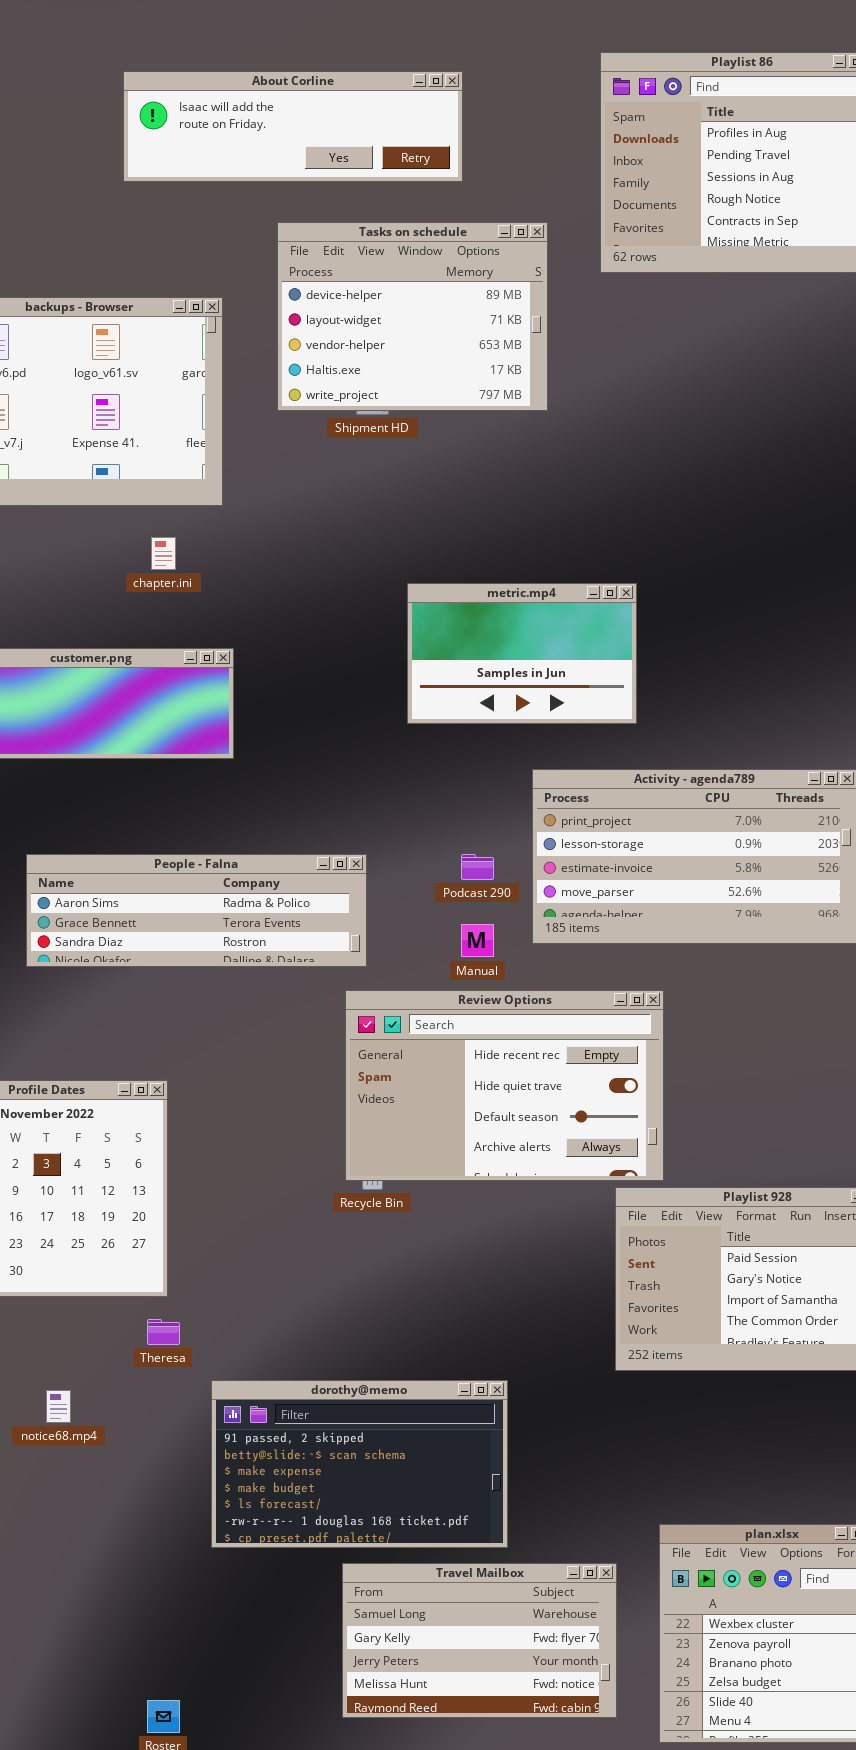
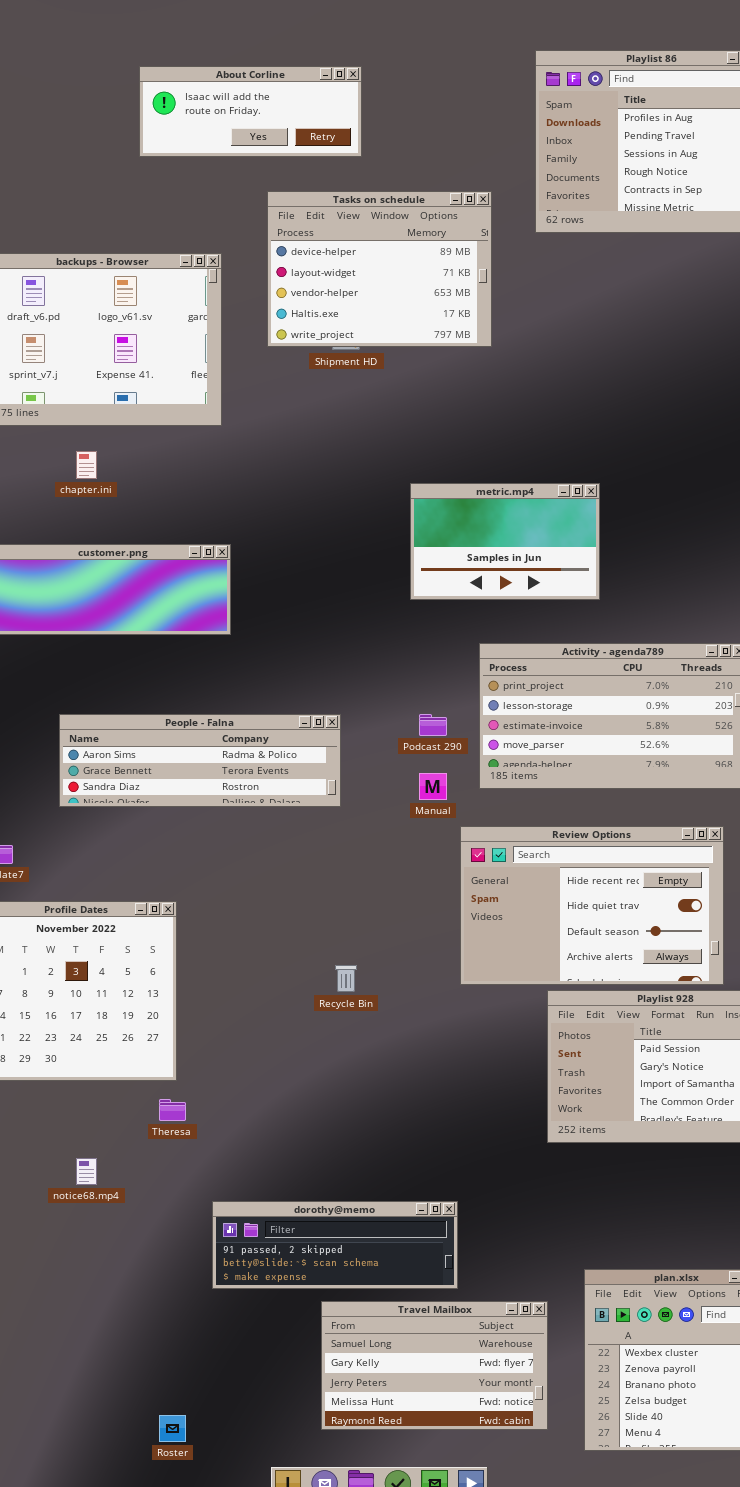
About Corline: [123,71,463,182] -> [139,66,362,157], resized
chapter.ini: [151,537,176,570] -> [76,451,97,479], moved
metric.mp4: [407,583,637,724] -> [410,483,600,600], moved
Review Options: [345,990,664,1181] -> [460,826,724,985], moved
dorothy@memo: [211,1380,508,1548] -> [212,1201,458,1289], resized

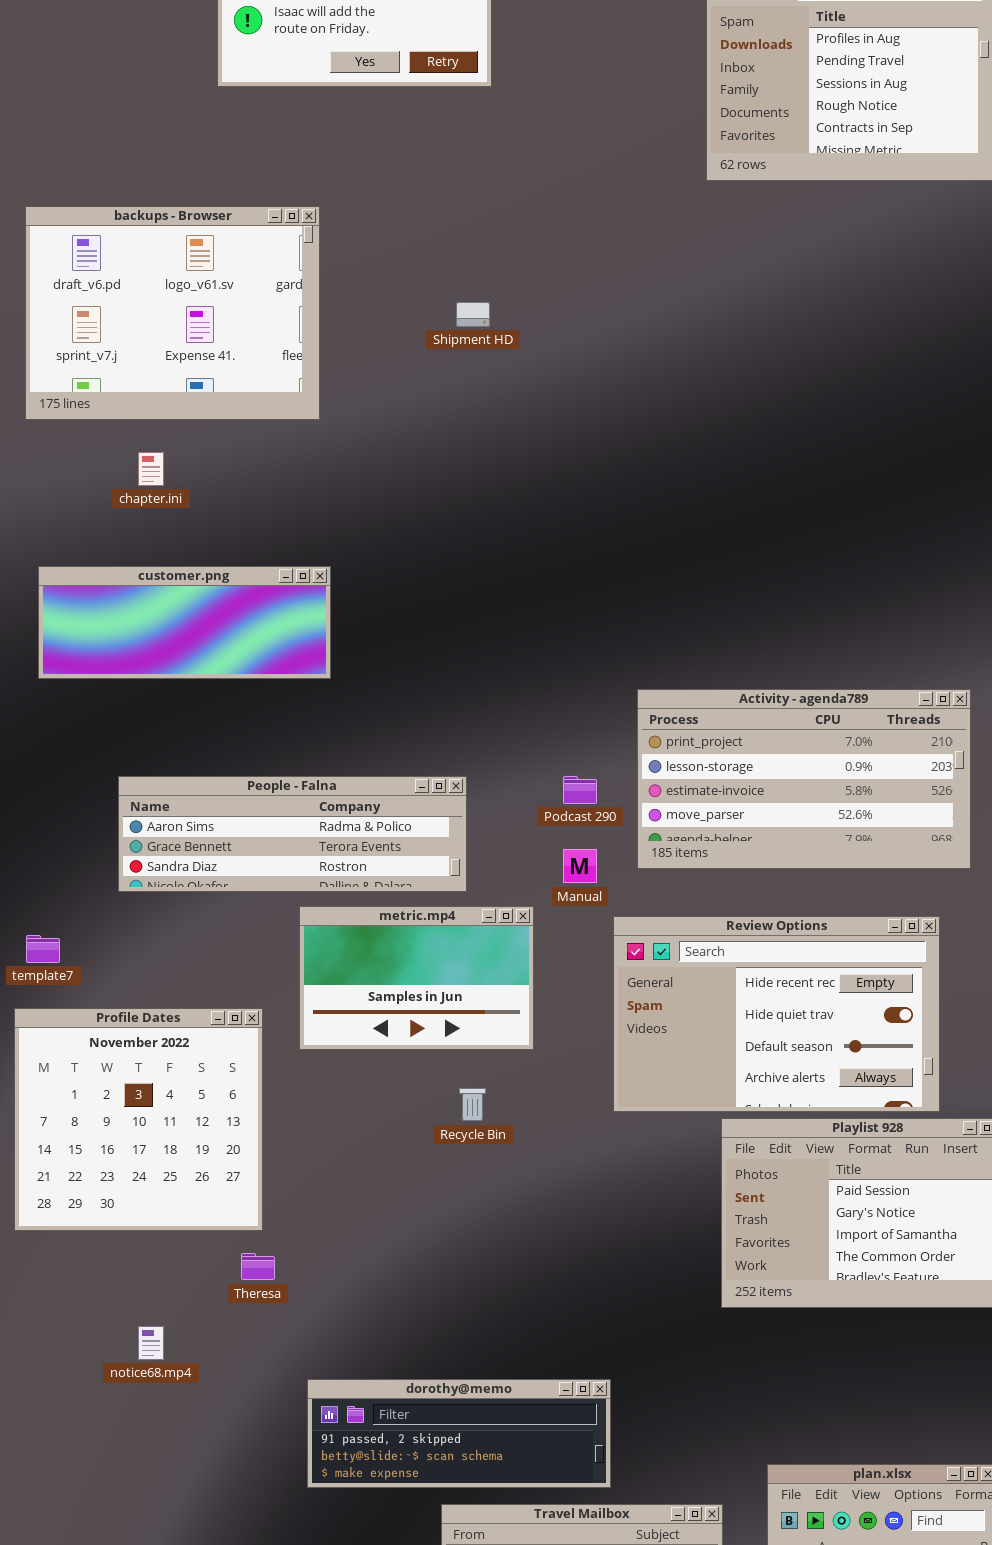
Tasks on schedule: [267,191,492,347] -> none, closed
metric.mp4: [410,483,600,600] -> [299,906,534,1050], moved

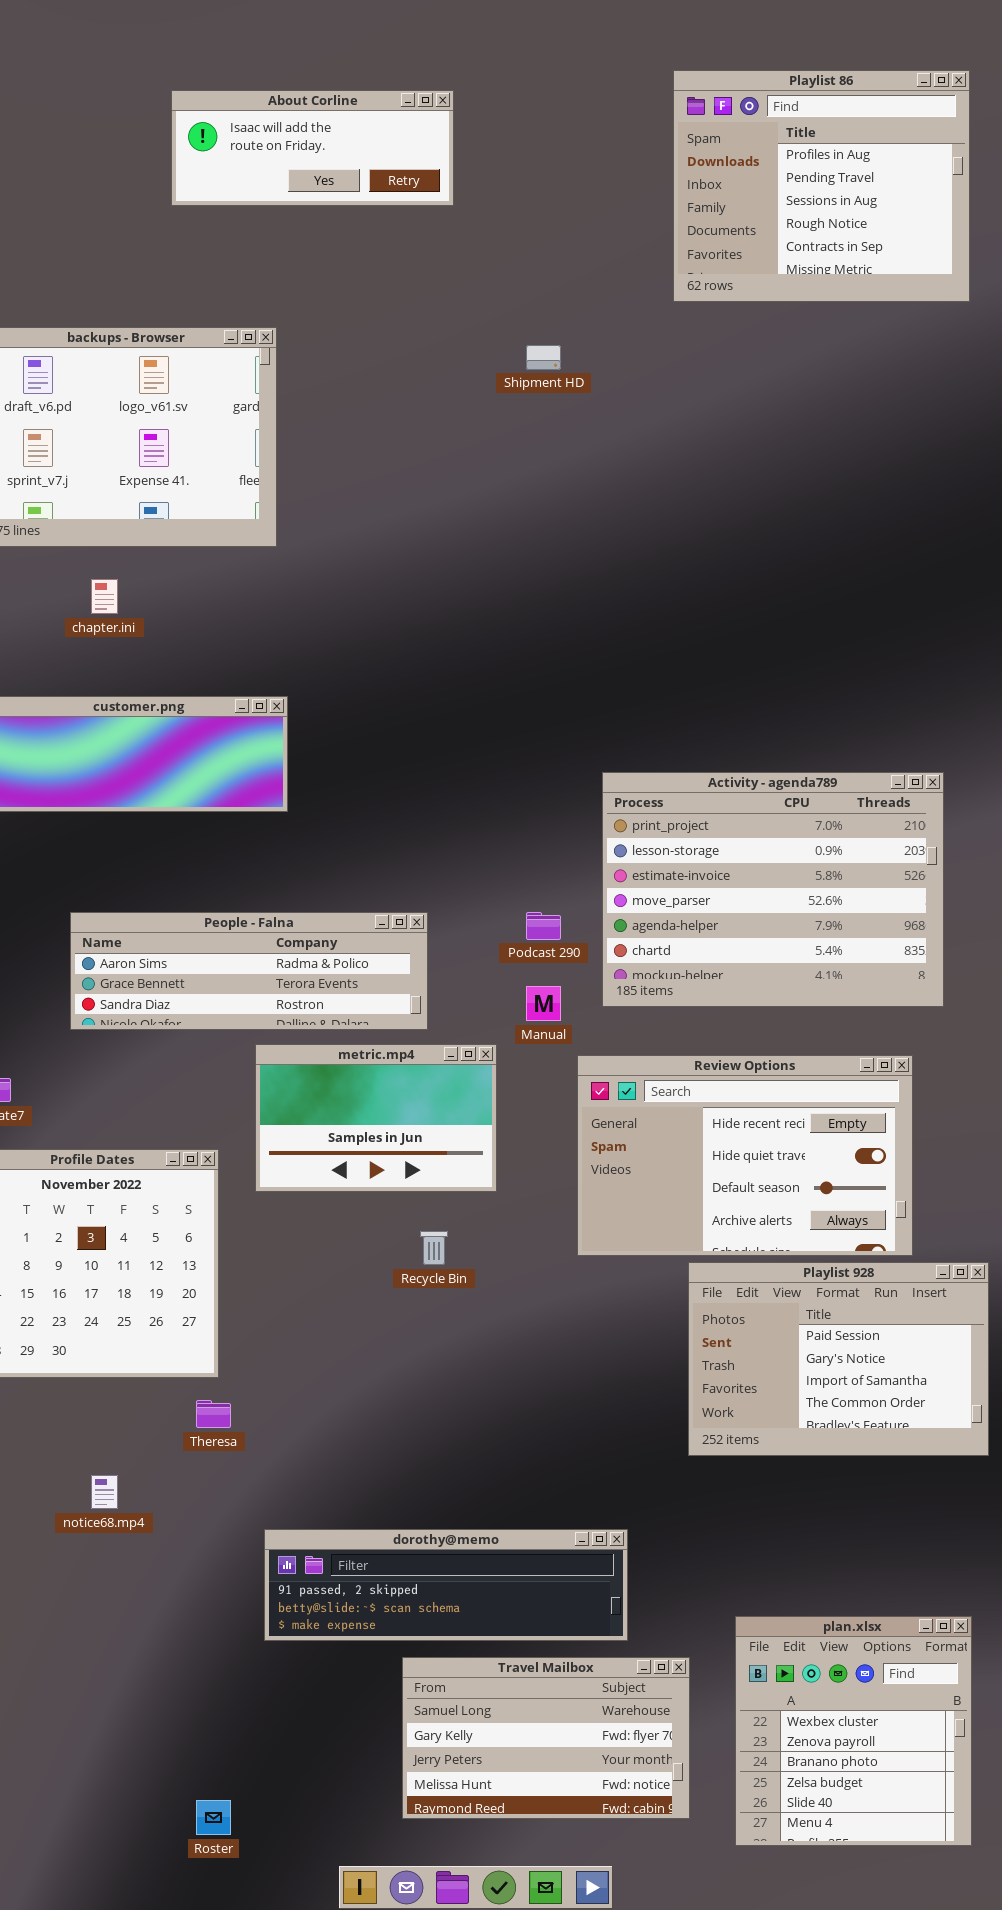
Shipment HD: [456,302,490,327] -> [526,345,561,370], moved
Activity - agenda789: [637,689,971,869] -> [602,772,944,1007], resized
dorothy@memo: [307,1379,611,1488] -> [264,1529,628,1641], resized

